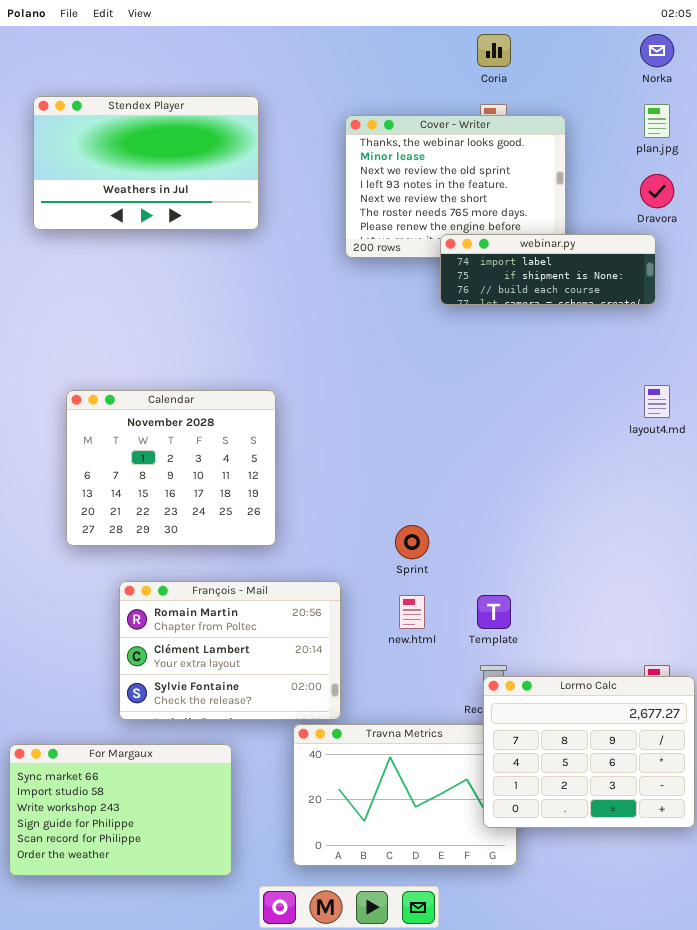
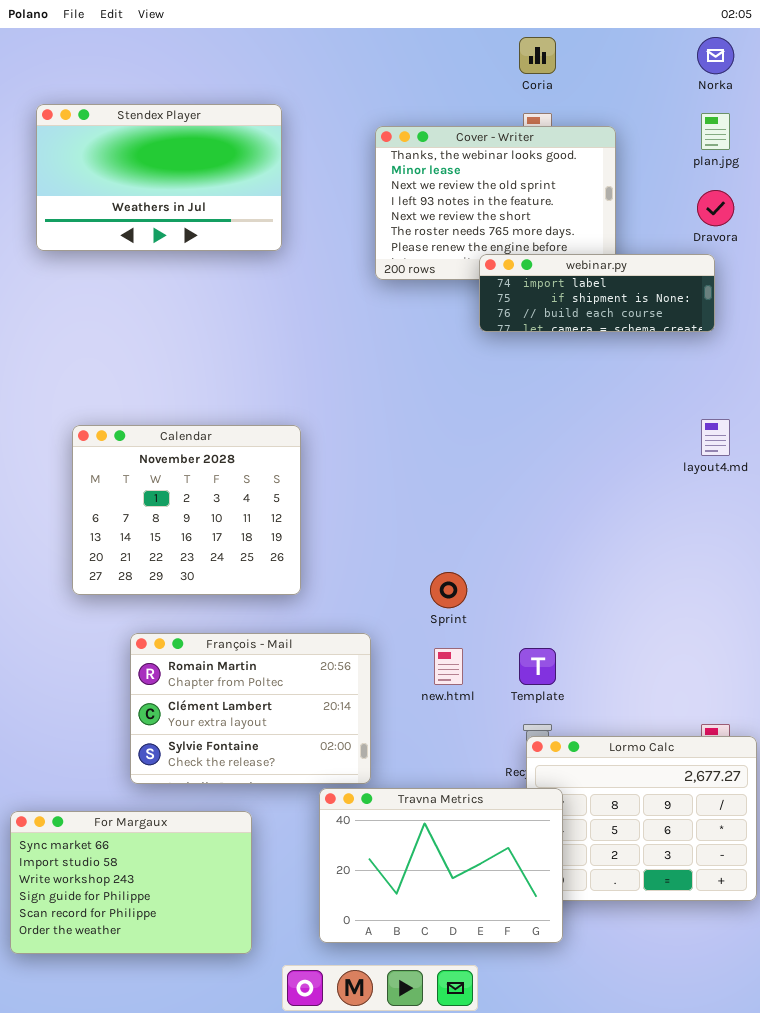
Travna Metrics: [293,724,517,866] -> [319,788,563,943], raised

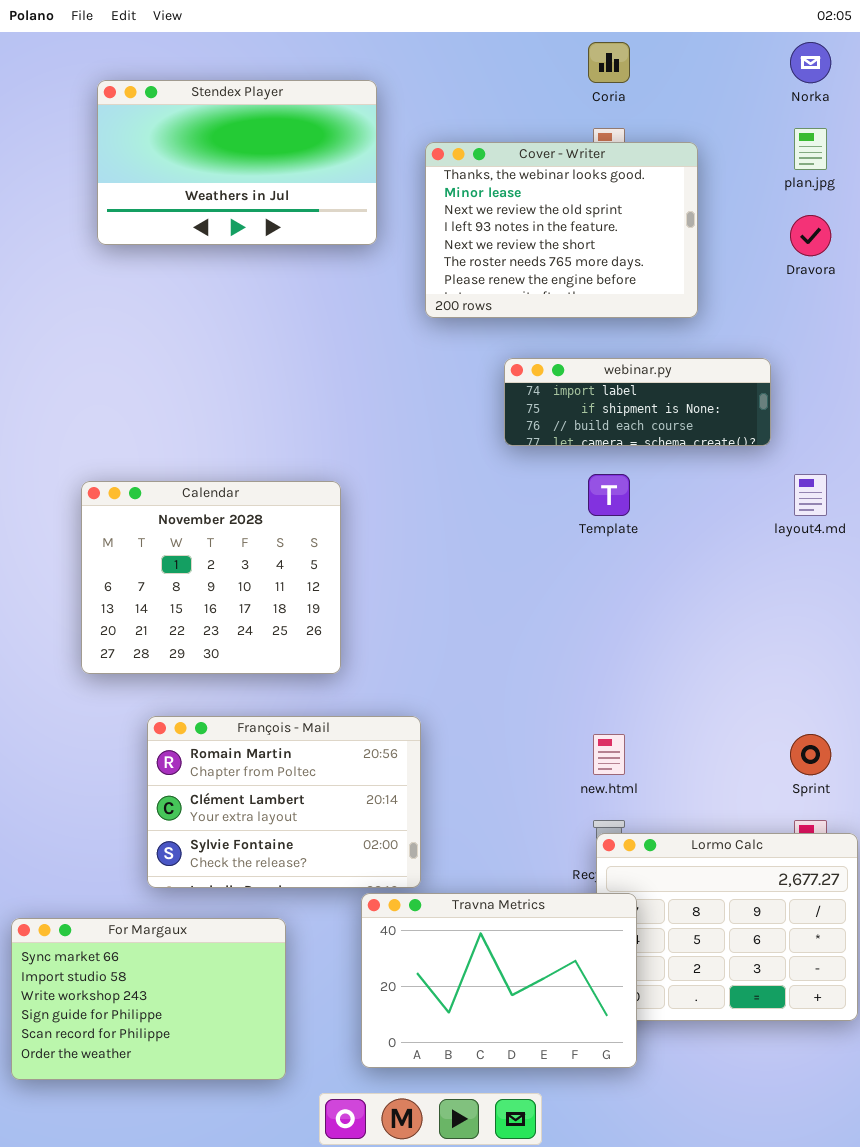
Stendex Player: [36,104,282,251] -> [97,80,377,245], moved
webinar.py: [479,254,715,332] -> [504,358,771,446], moved
Sprint: [430,572,467,608] -> [790,734,831,775], moved
new.html: [434,648,463,685] -> [593,734,625,775], moved
Template: [519,648,556,685] -> [588,474,630,516], moved

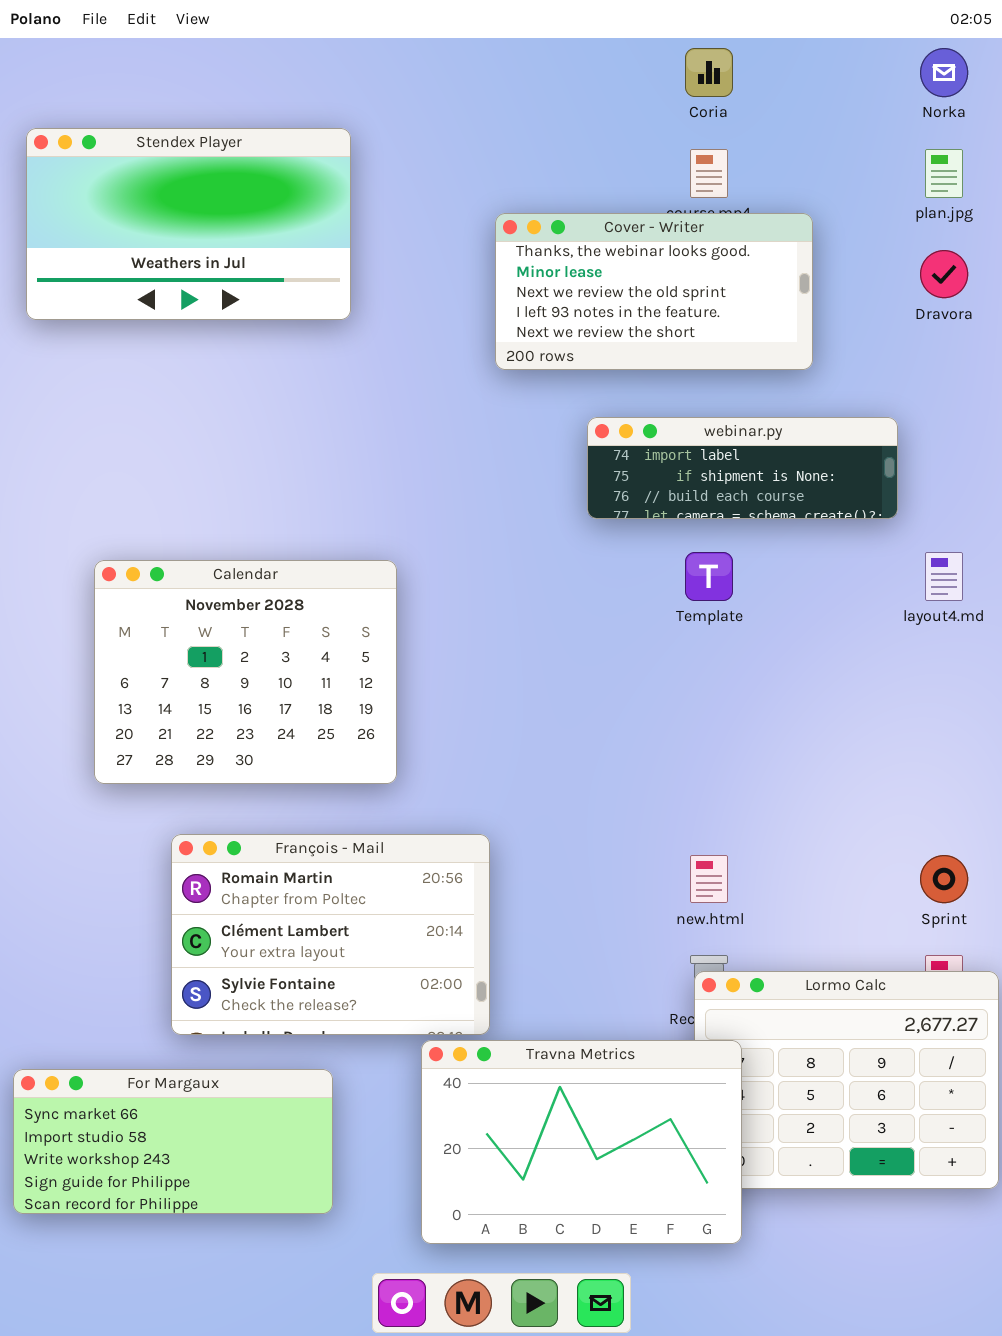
Stendex Player: [97,80,377,245] -> [26,128,351,320], moved
Cover - Writer: [425,142,698,318] -> [495,213,813,370], resized
For Margaux: [11,918,286,1080] -> [13,1069,333,1214], resized

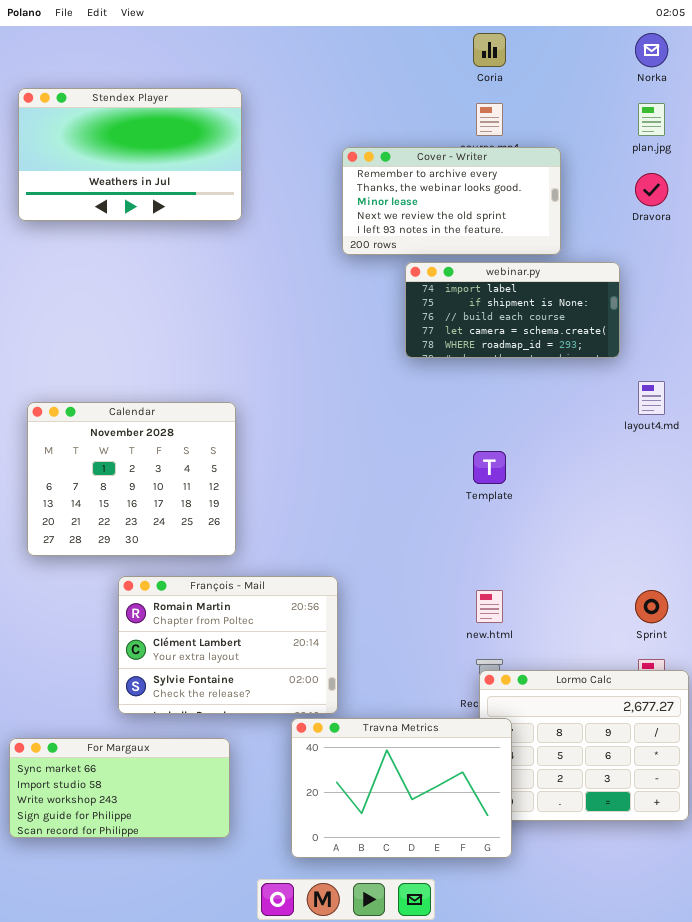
Cover - Writer: [495,213,813,370] -> [342,147,561,255], scrolled up 1 row
webinar.py: [587,417,898,519] -> [405,262,620,358], resized
Template: [685,552,733,601] -> [473,451,506,484], moved
Calendar: [94,560,397,784] -> [27,402,236,556], moved

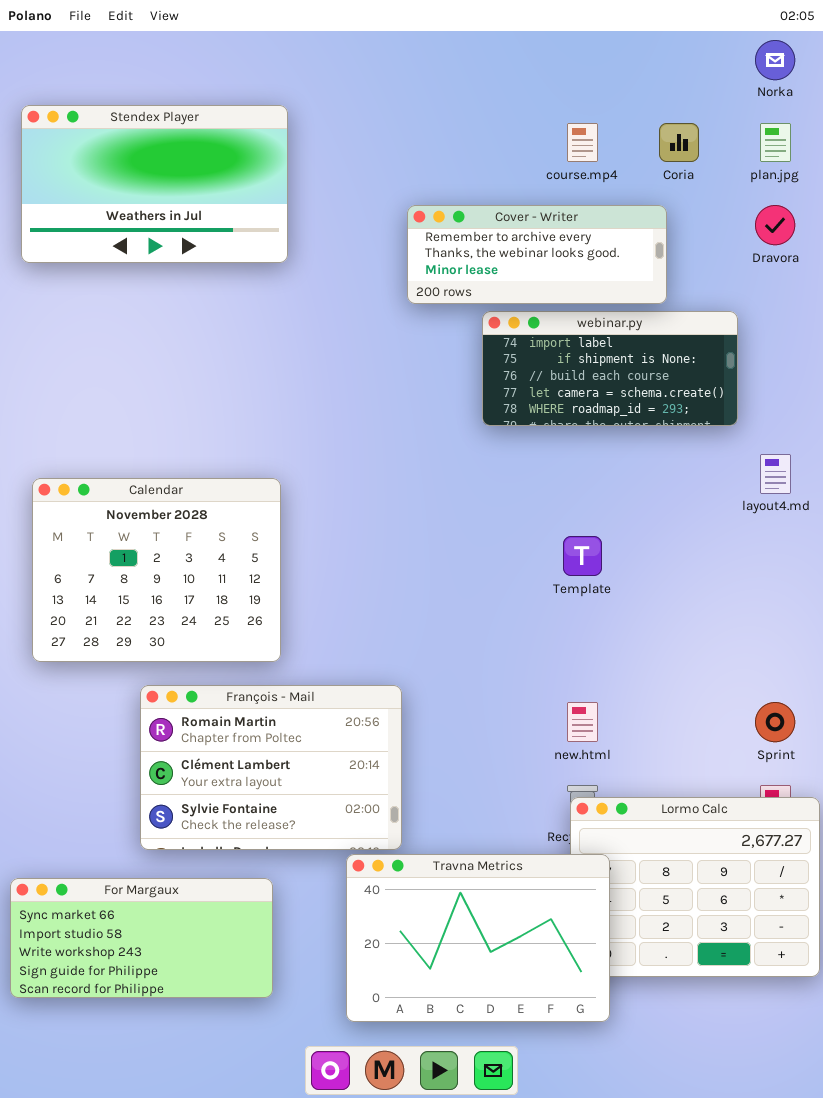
Coria: [473,33,506,67] -> [659,123,699,162], moved
Cover - Writer: [342,147,561,255] -> [407,205,667,304], resized

